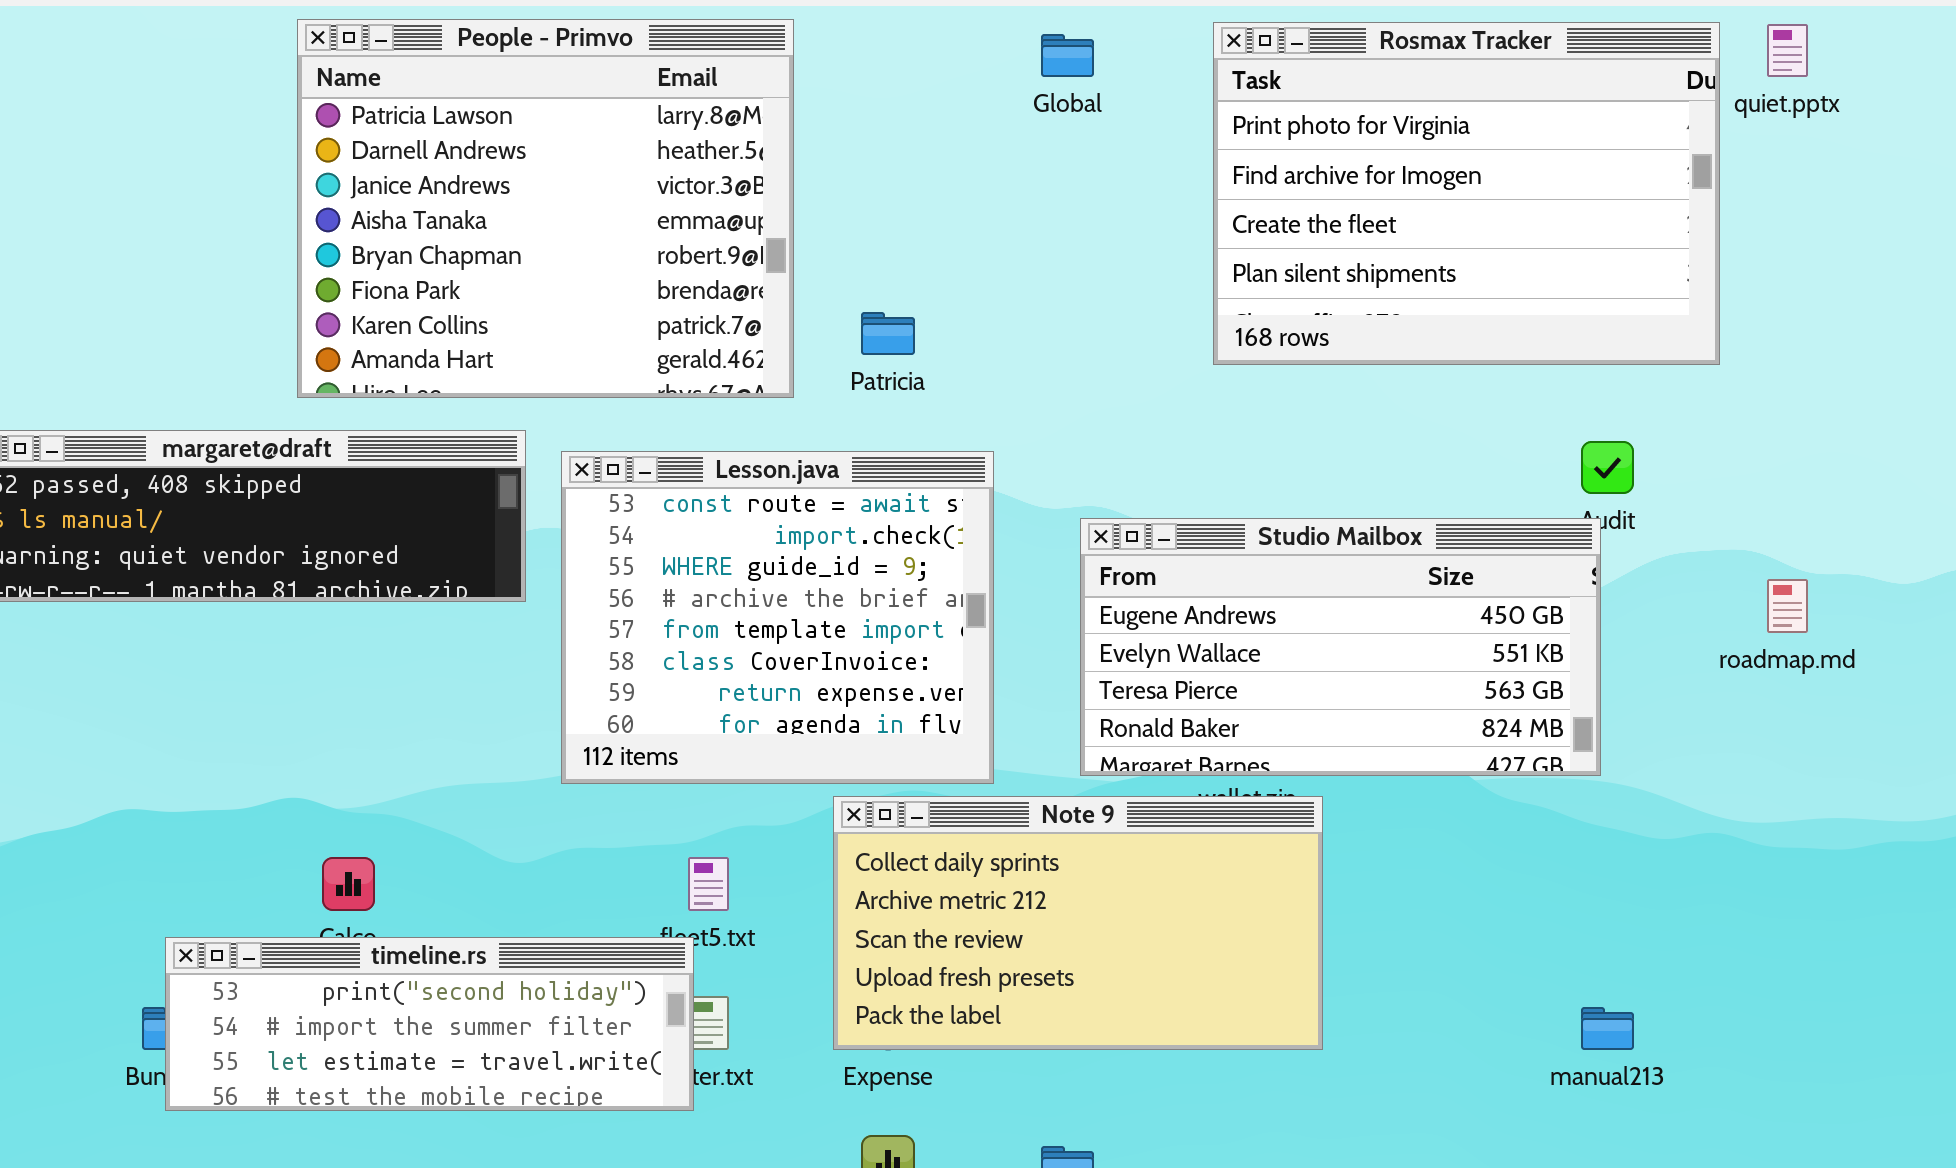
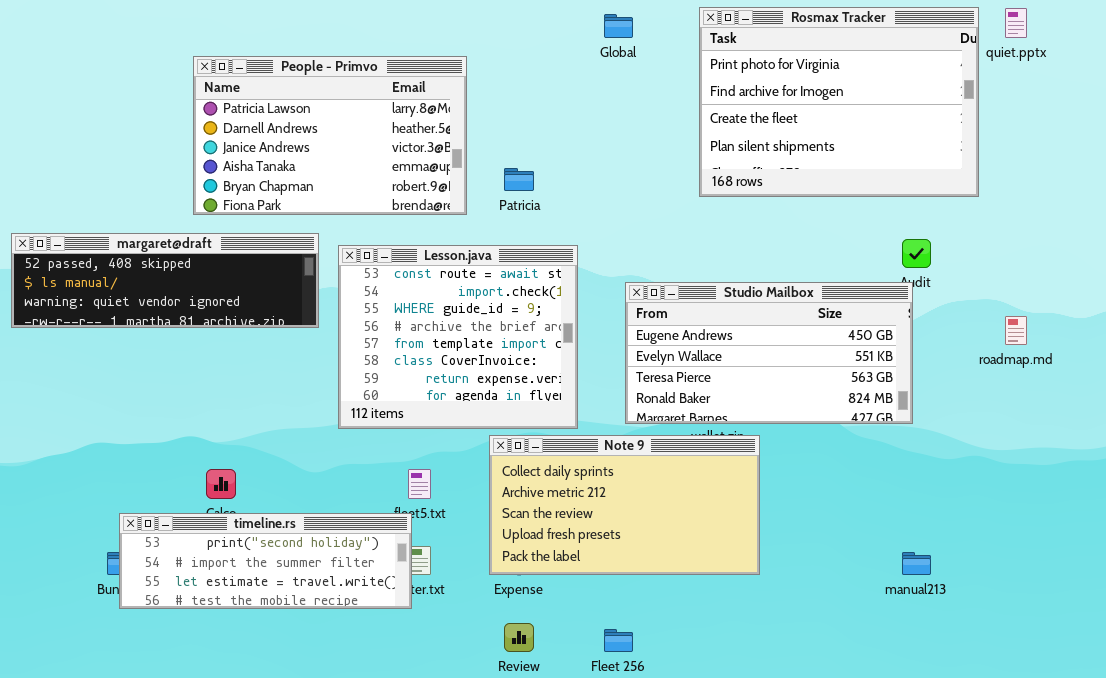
People - Primvo: [297,19,794,398] -> [193,56,467,215], resized

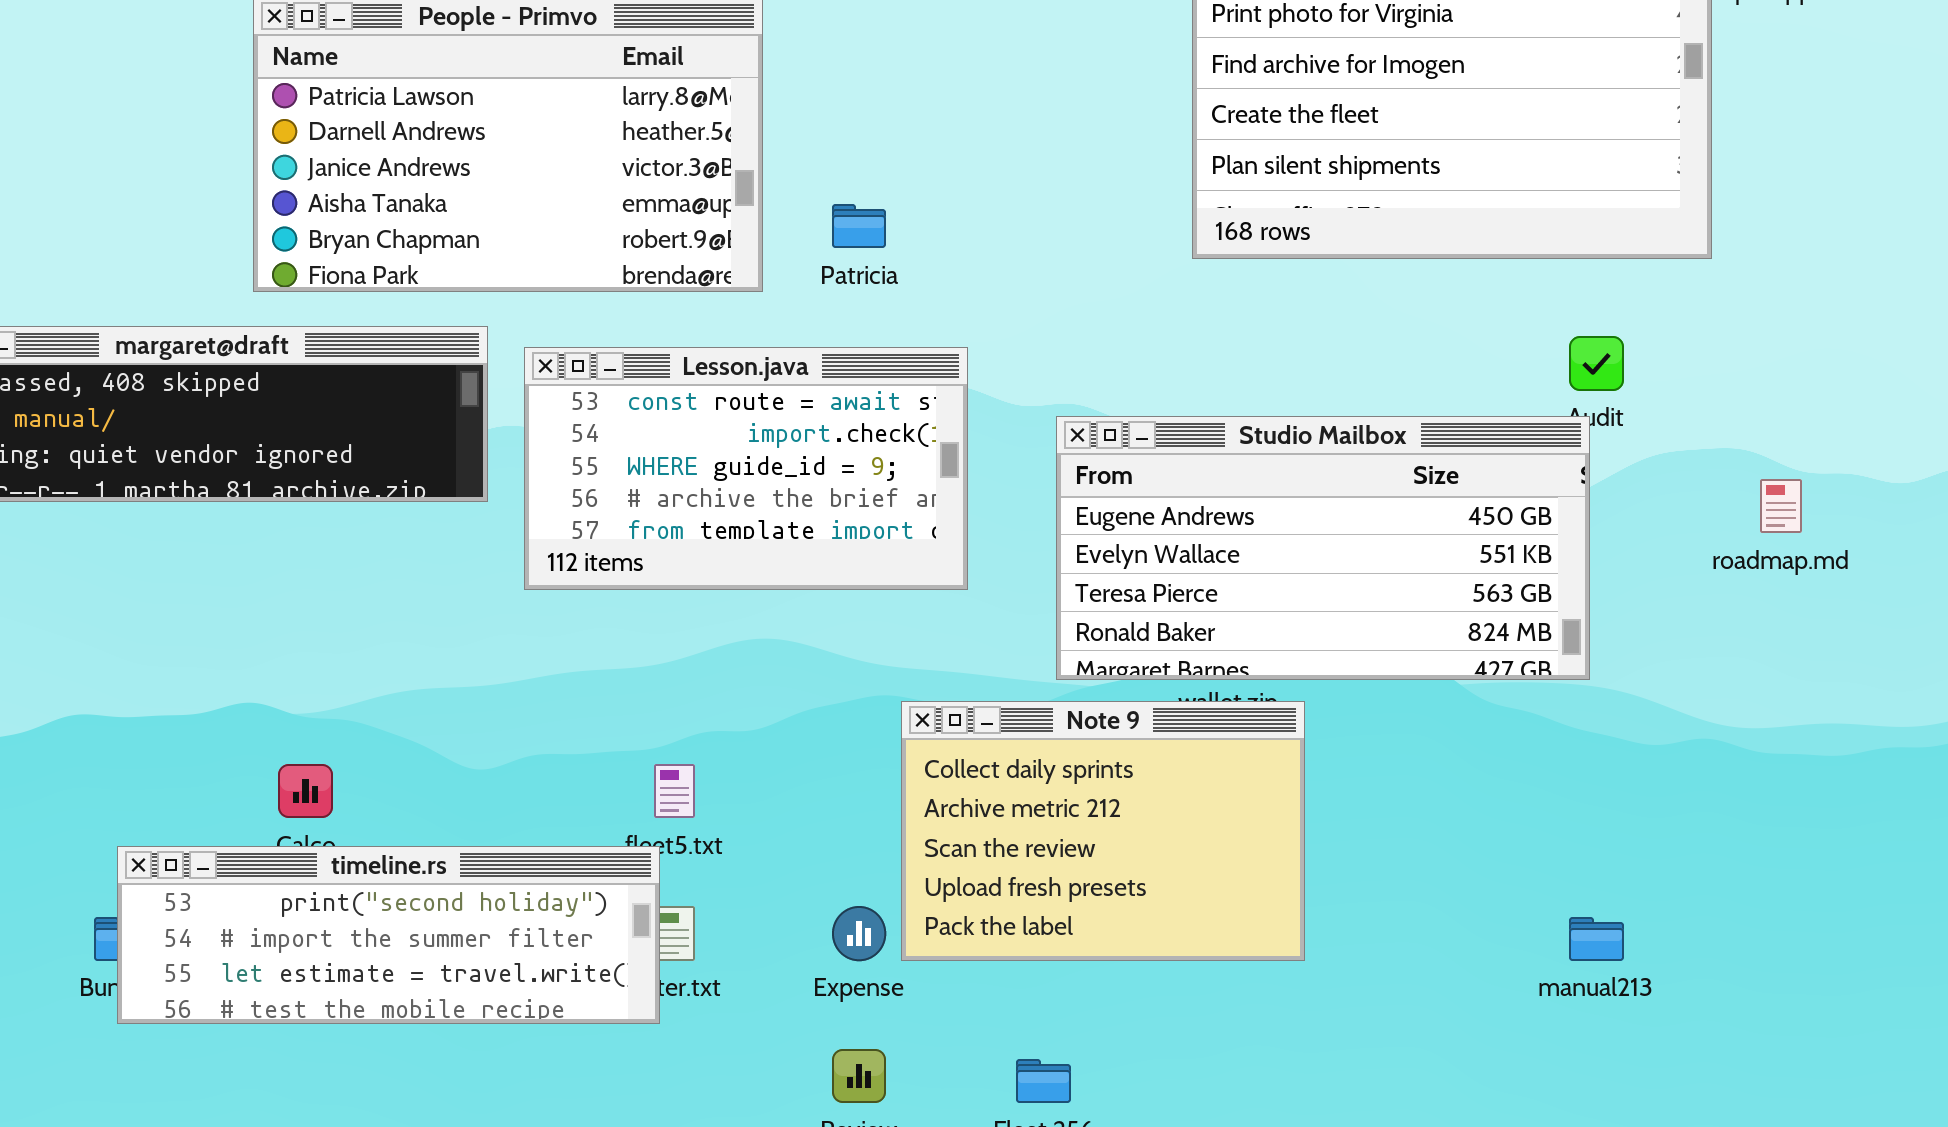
Lesson.java: [338,245,578,429] -> [524,347,968,590], resized
Note 9: [489,435,760,575] -> [901,701,1305,961], resized

